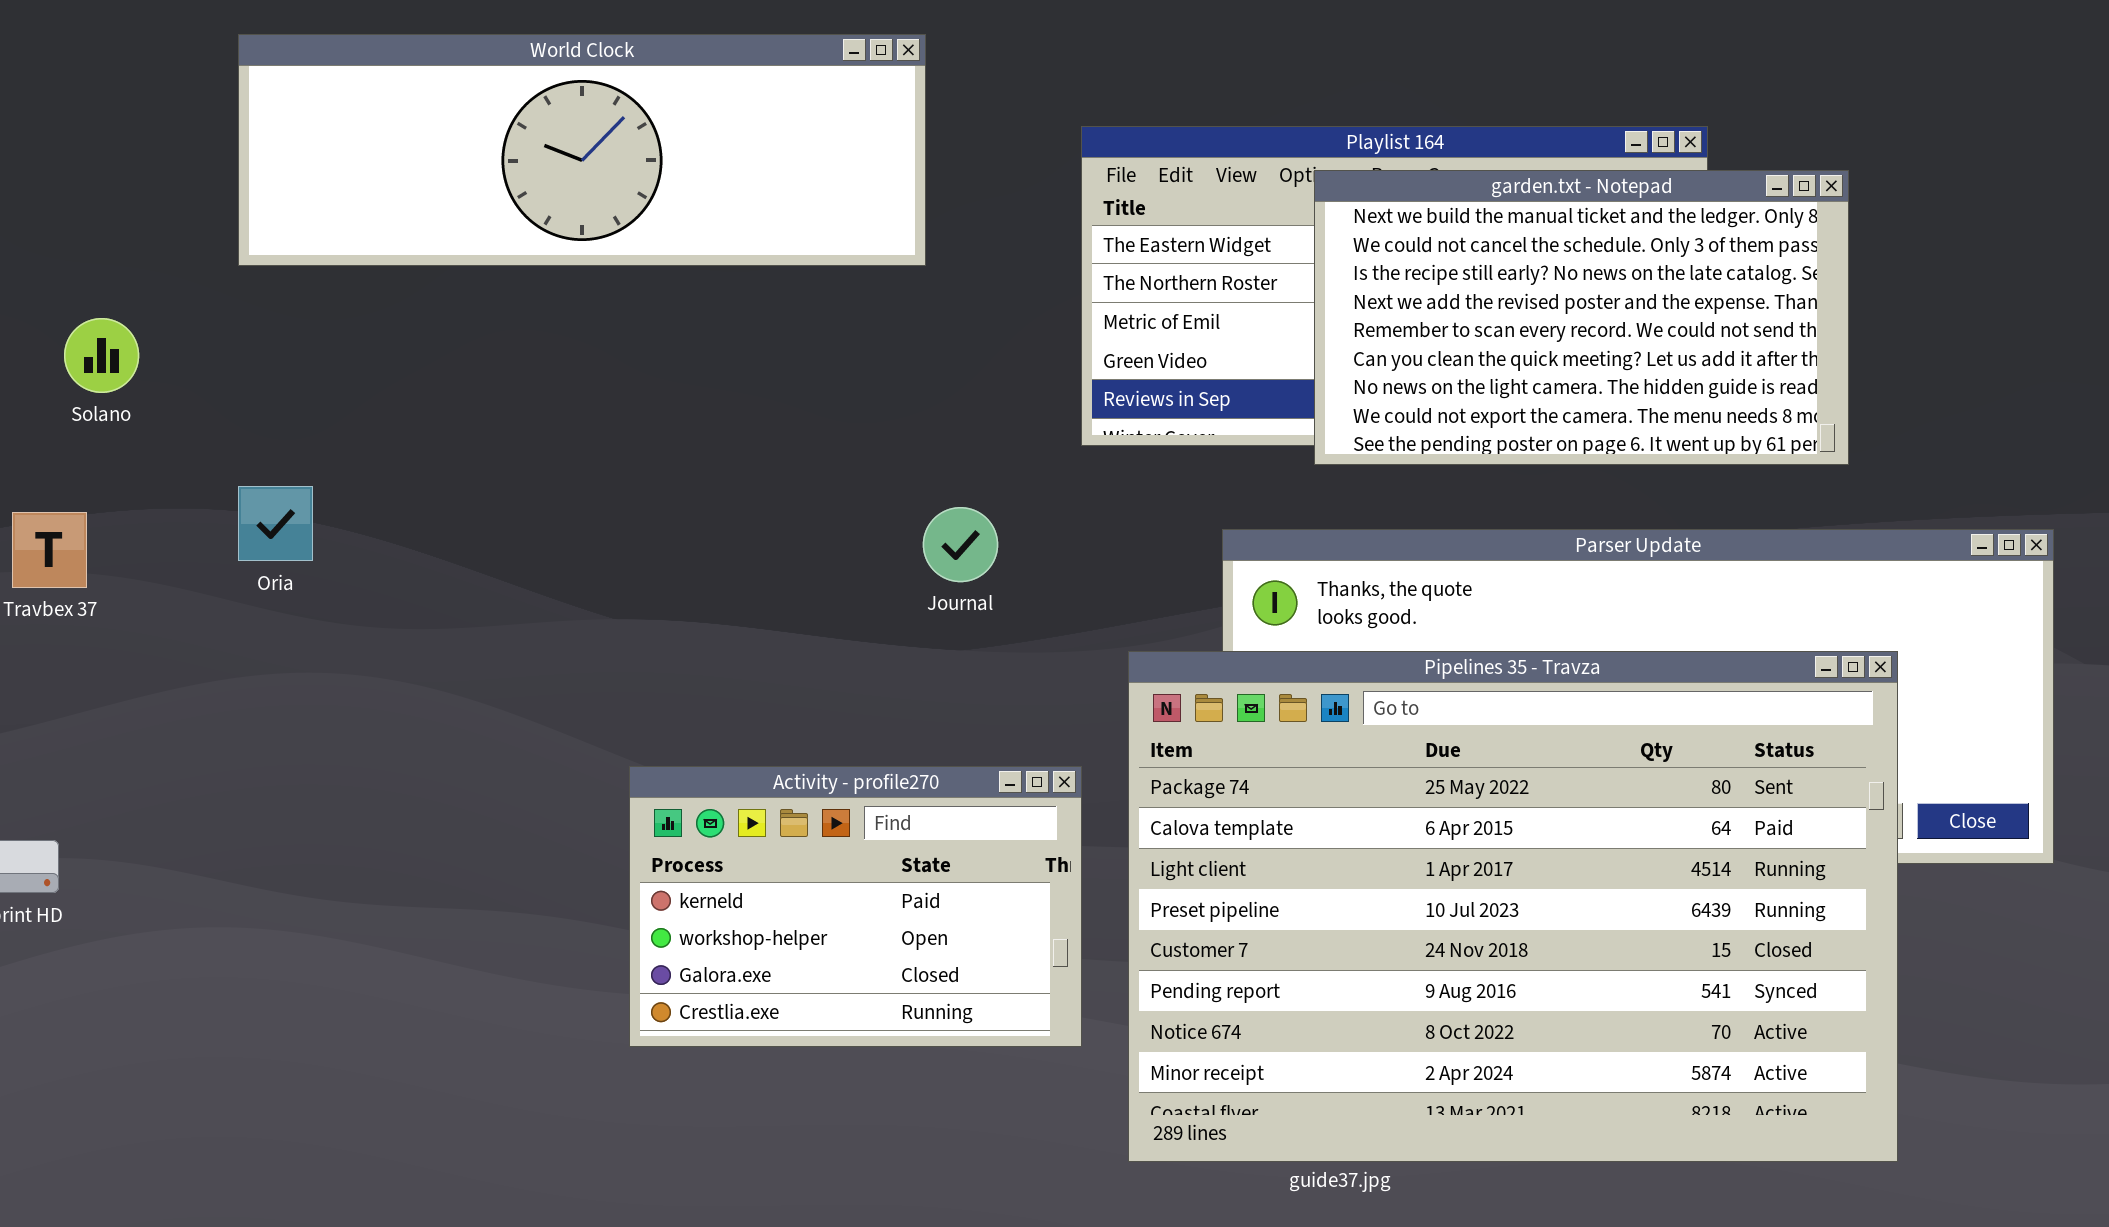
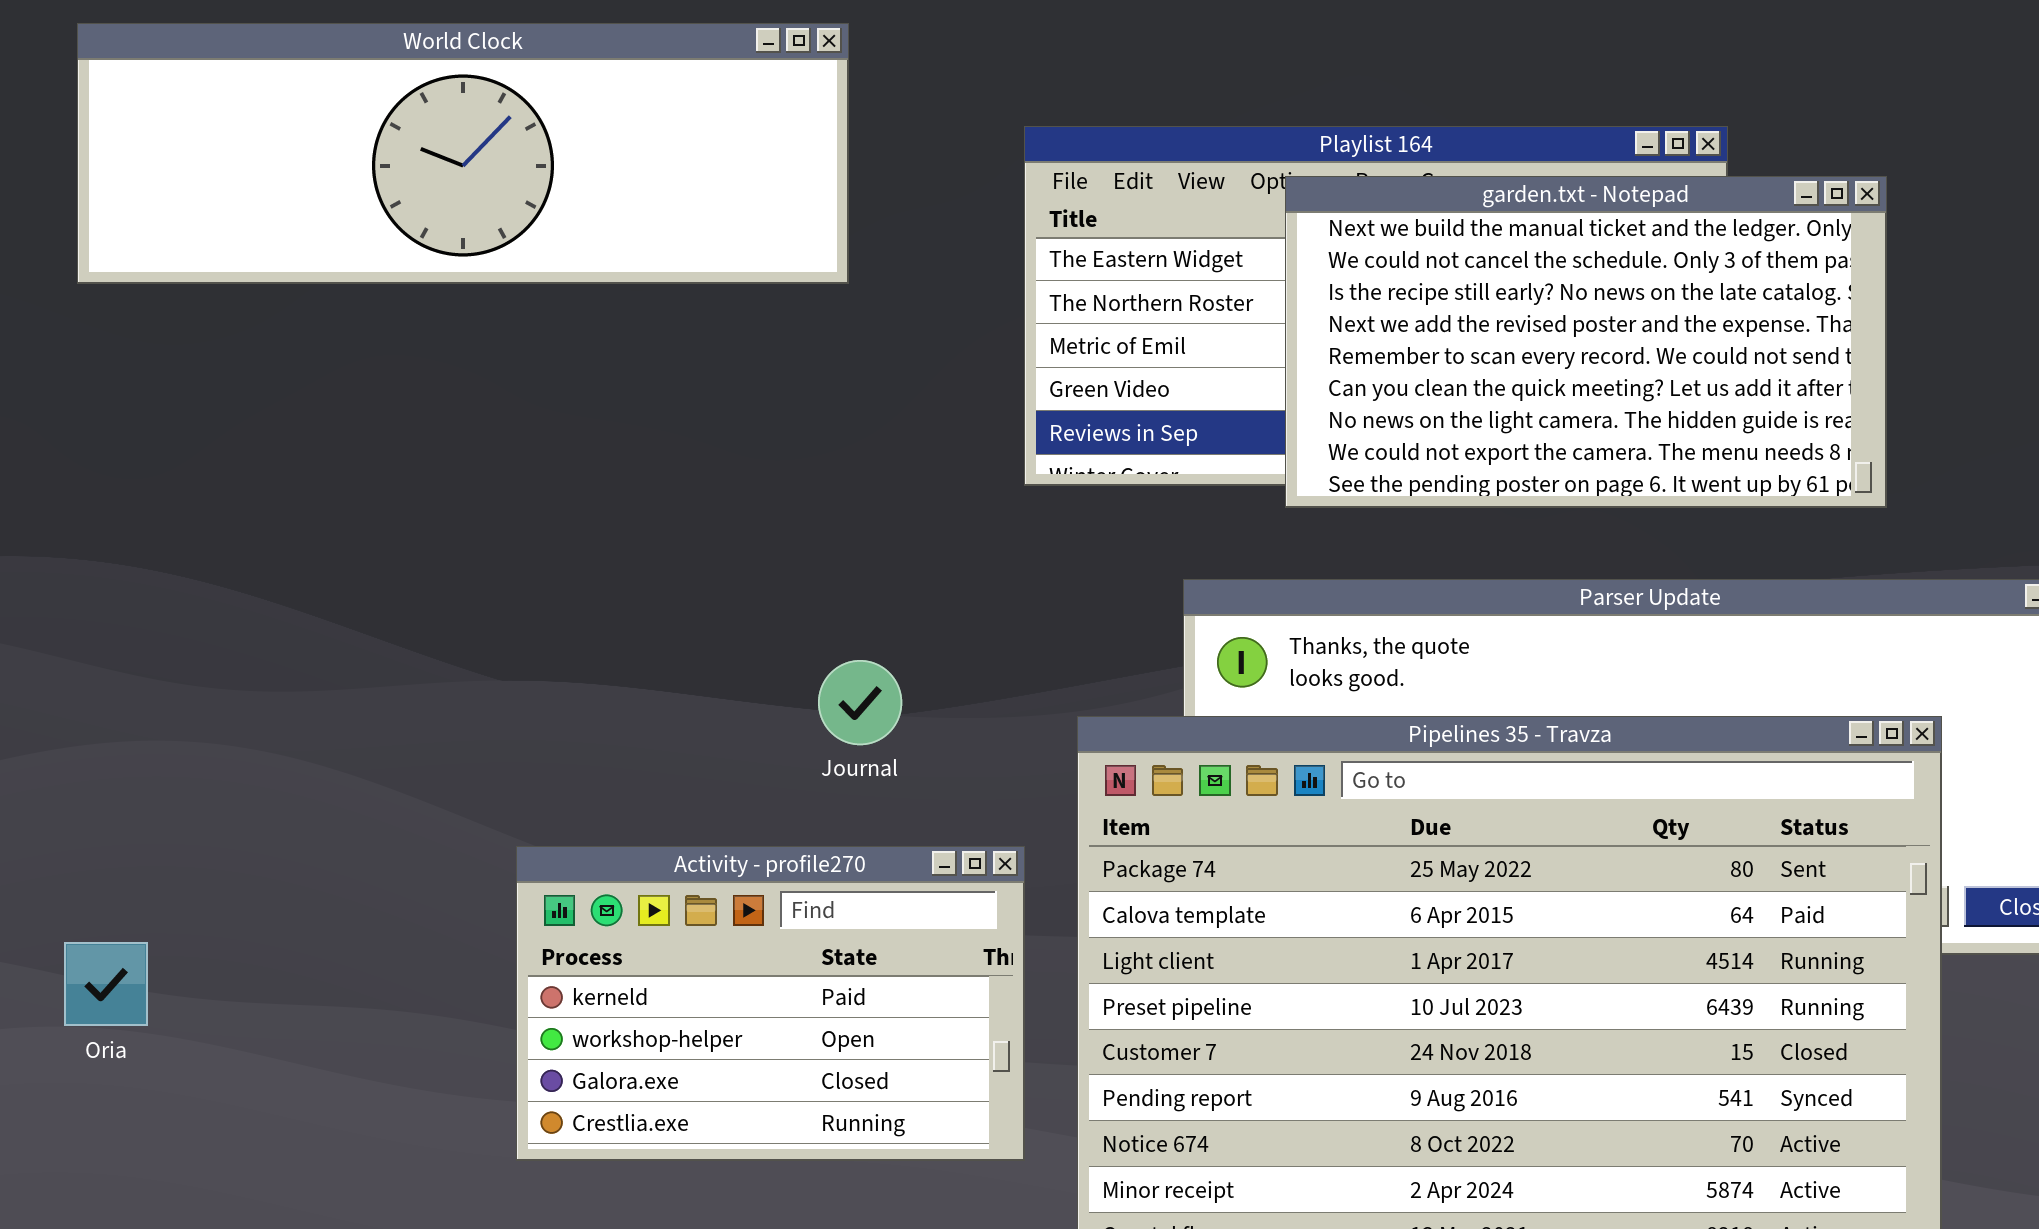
Oria: [238,486,313,561] -> [64,942,148,1026], moved
Journal: [923,507,998,582] -> [818,660,902,745], moved

